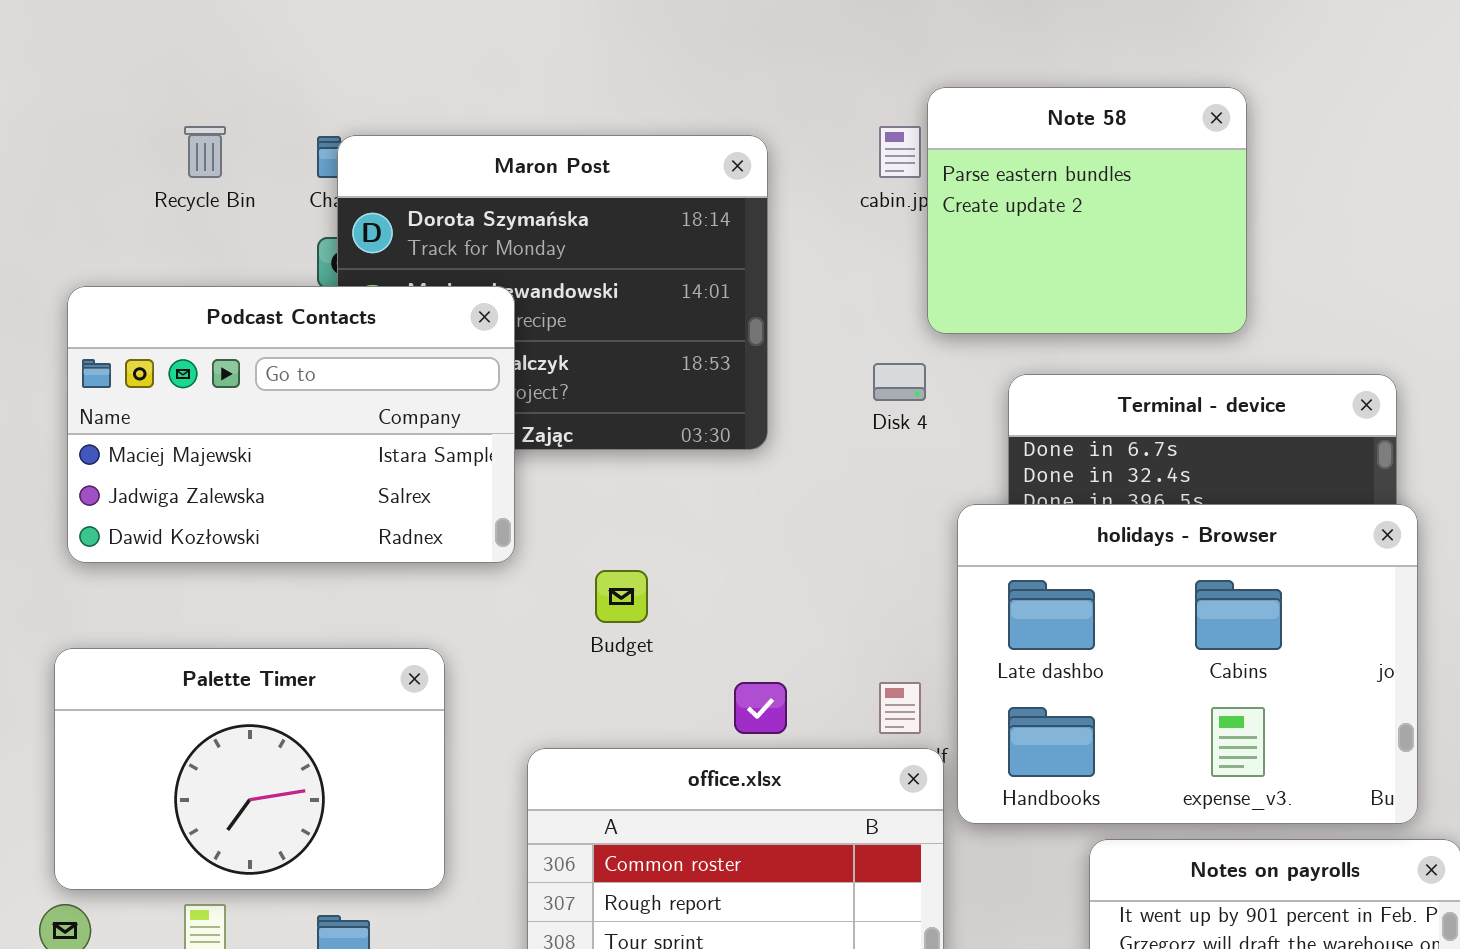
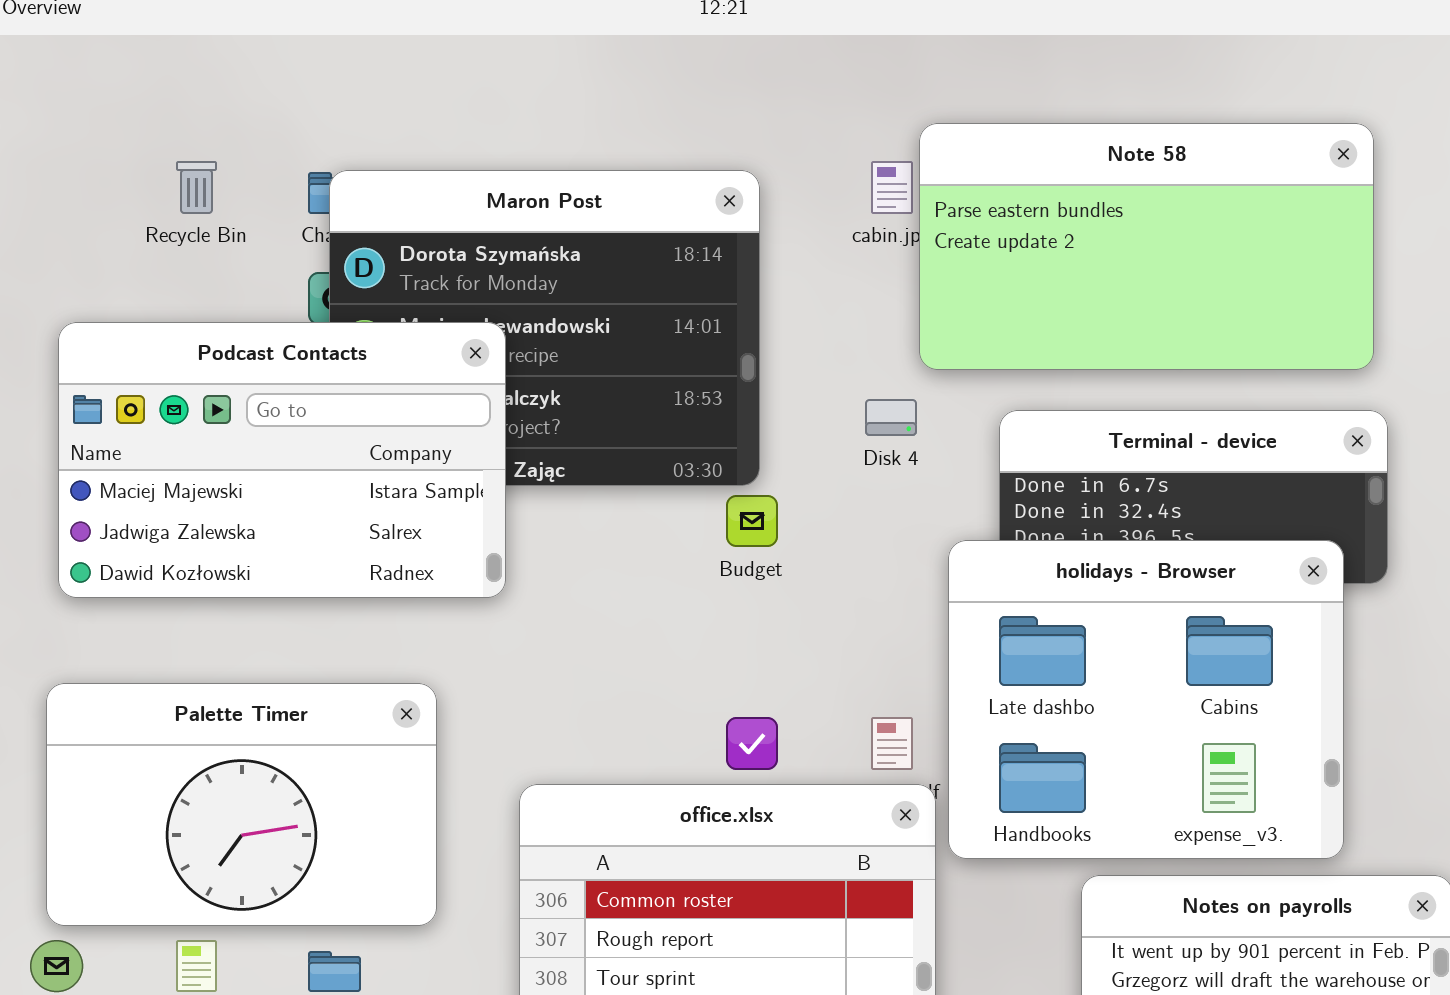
Note 58: [927,87,1247,334] -> [919,123,1374,370], resized
holidays - Browser: [957,504,1418,824] -> [948,540,1344,859], resized
Budget: [595,570,648,623] -> [726,495,778,547], moved

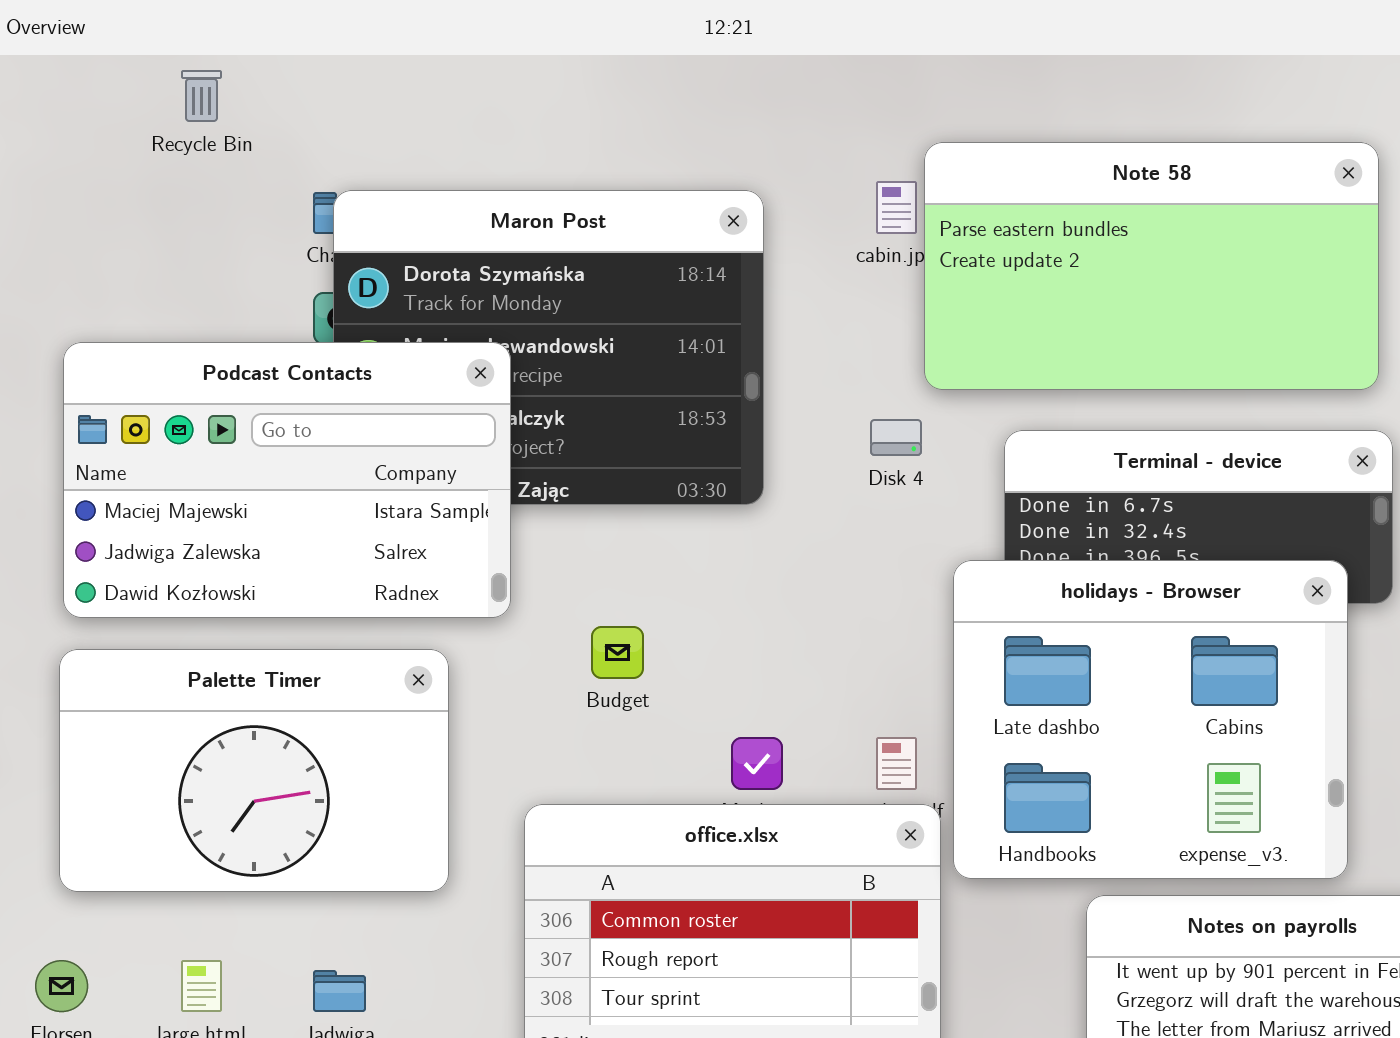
Recycle Bin: [176,161,217,214] -> [181,70,222,122], moved
Budget: [726,495,778,547] -> [591,626,644,679], moved
Palette Timer: [46,683,437,926] -> [59,649,449,892], moved

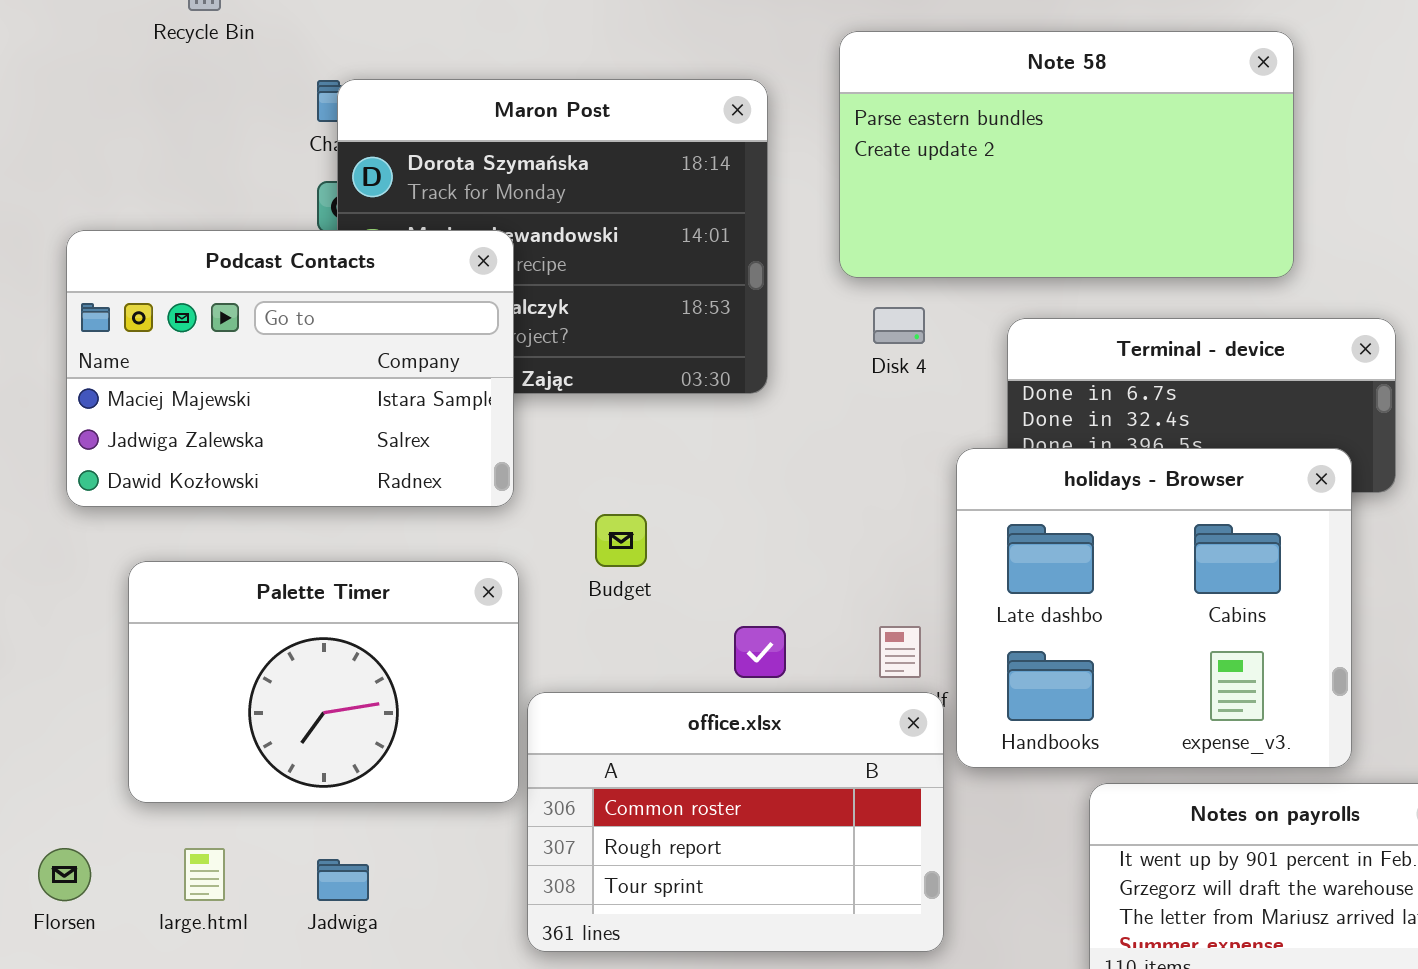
Note 58: [924,142,1379,390] -> [839,31,1294,278], moved
Palette Timer: [59,649,449,892] -> [128,561,519,803], moved

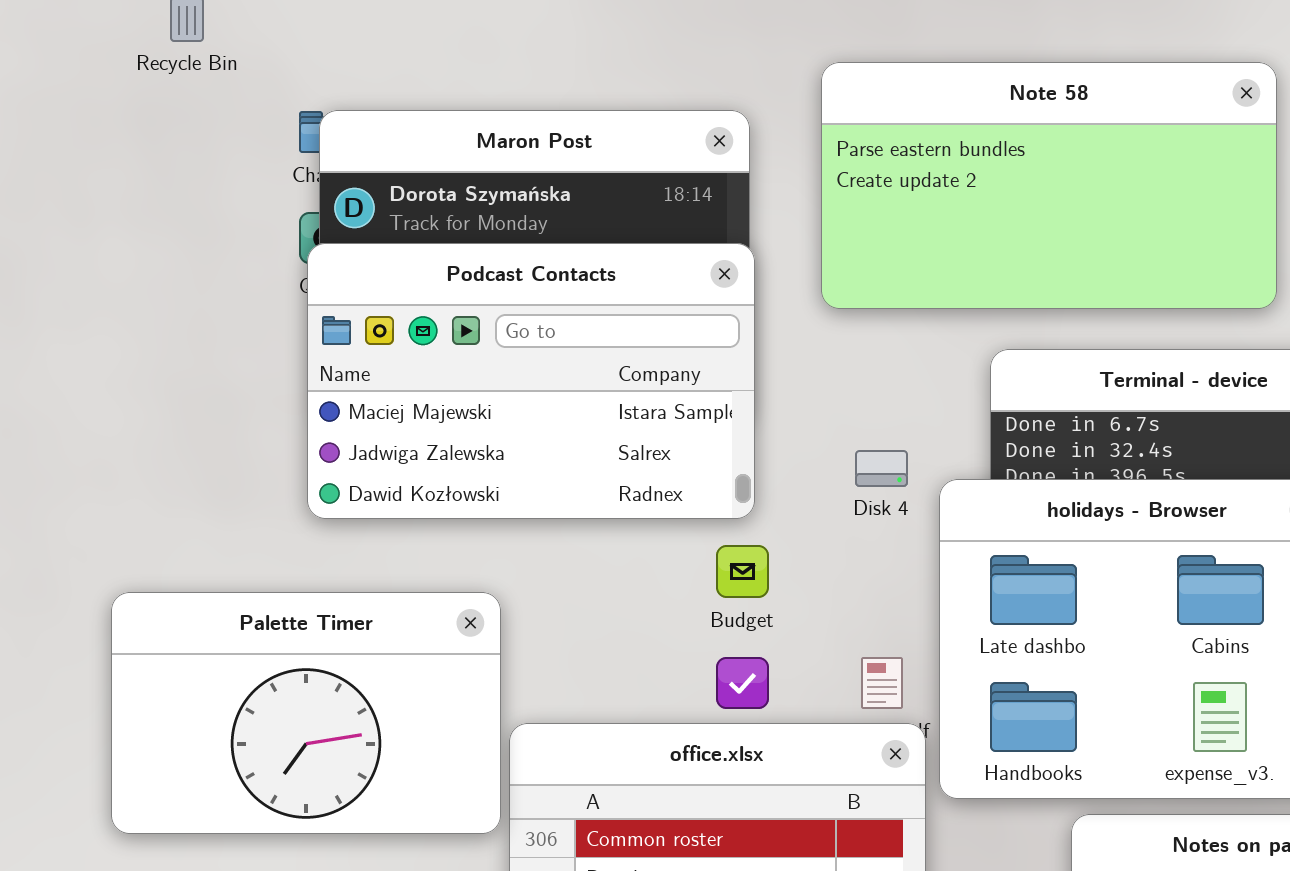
Podcast Contacts: [66,230,514,507] -> [307,243,755,519], moved
Disk 4: [873,307,925,344] -> [855,450,908,487], moved
Budget: [595,514,647,567] -> [716,545,769,598], moved

